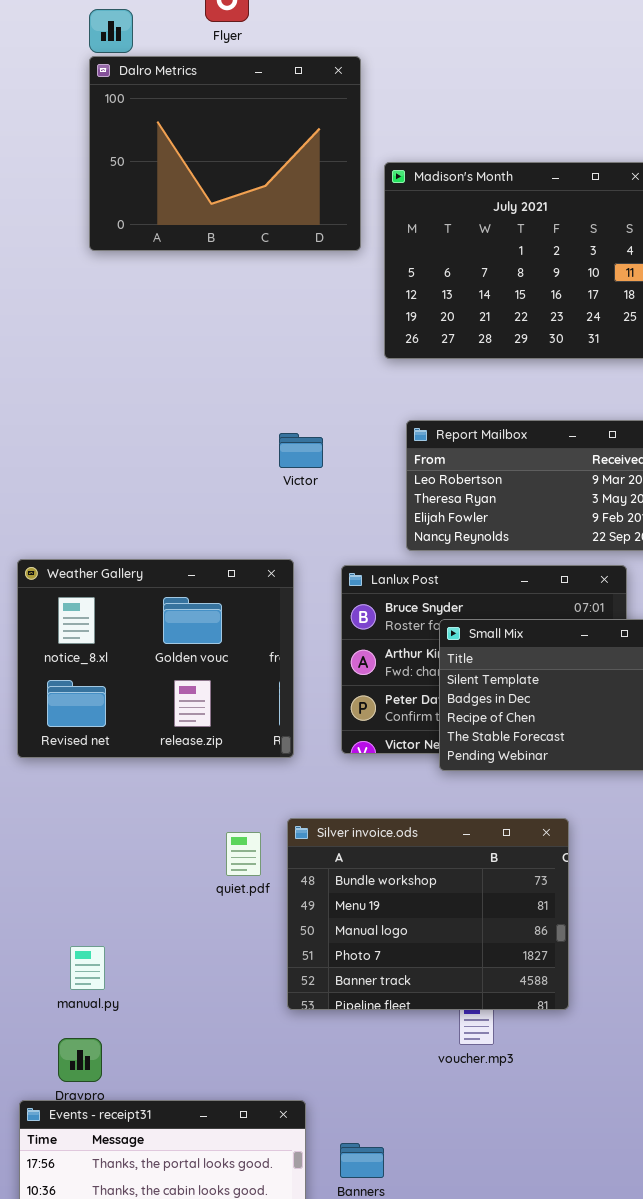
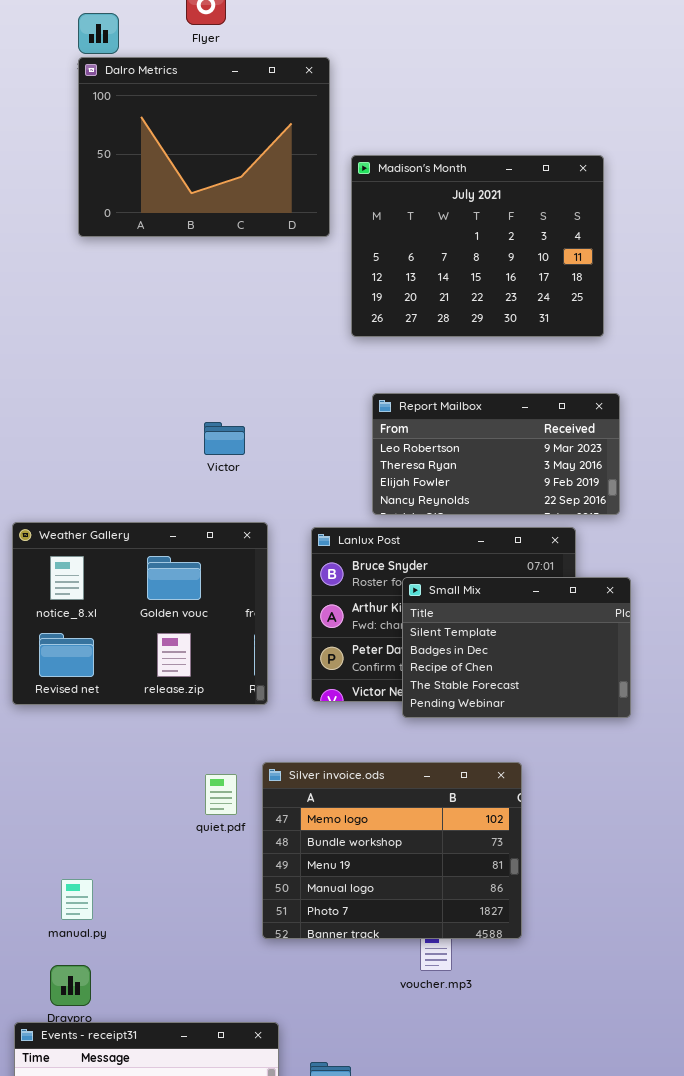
Victor: [279,433,323,468] -> [204,422,245,455], moved
Silver invoice.ods: [287,818,569,1010] -> [262,762,522,939], scrolled up 1 row

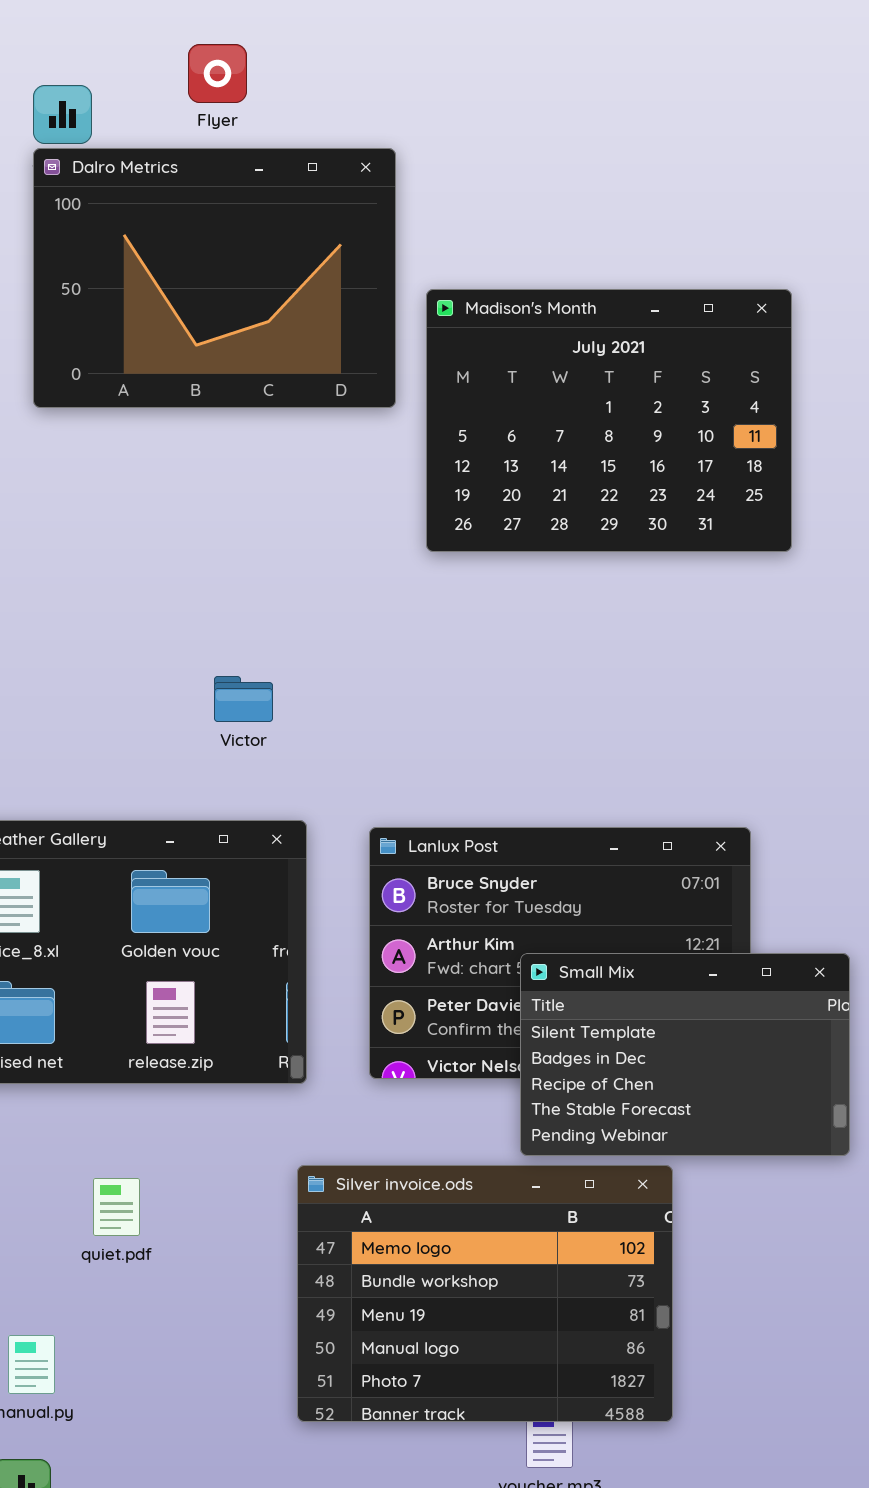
Report Mailbox: [372,393,620,515] -> none, closed
Small Mix: [402,577,631,718] -> [520,953,850,1156], moved
quiet.pdf: [205,774,237,815] -> [93,1178,140,1236], moved

